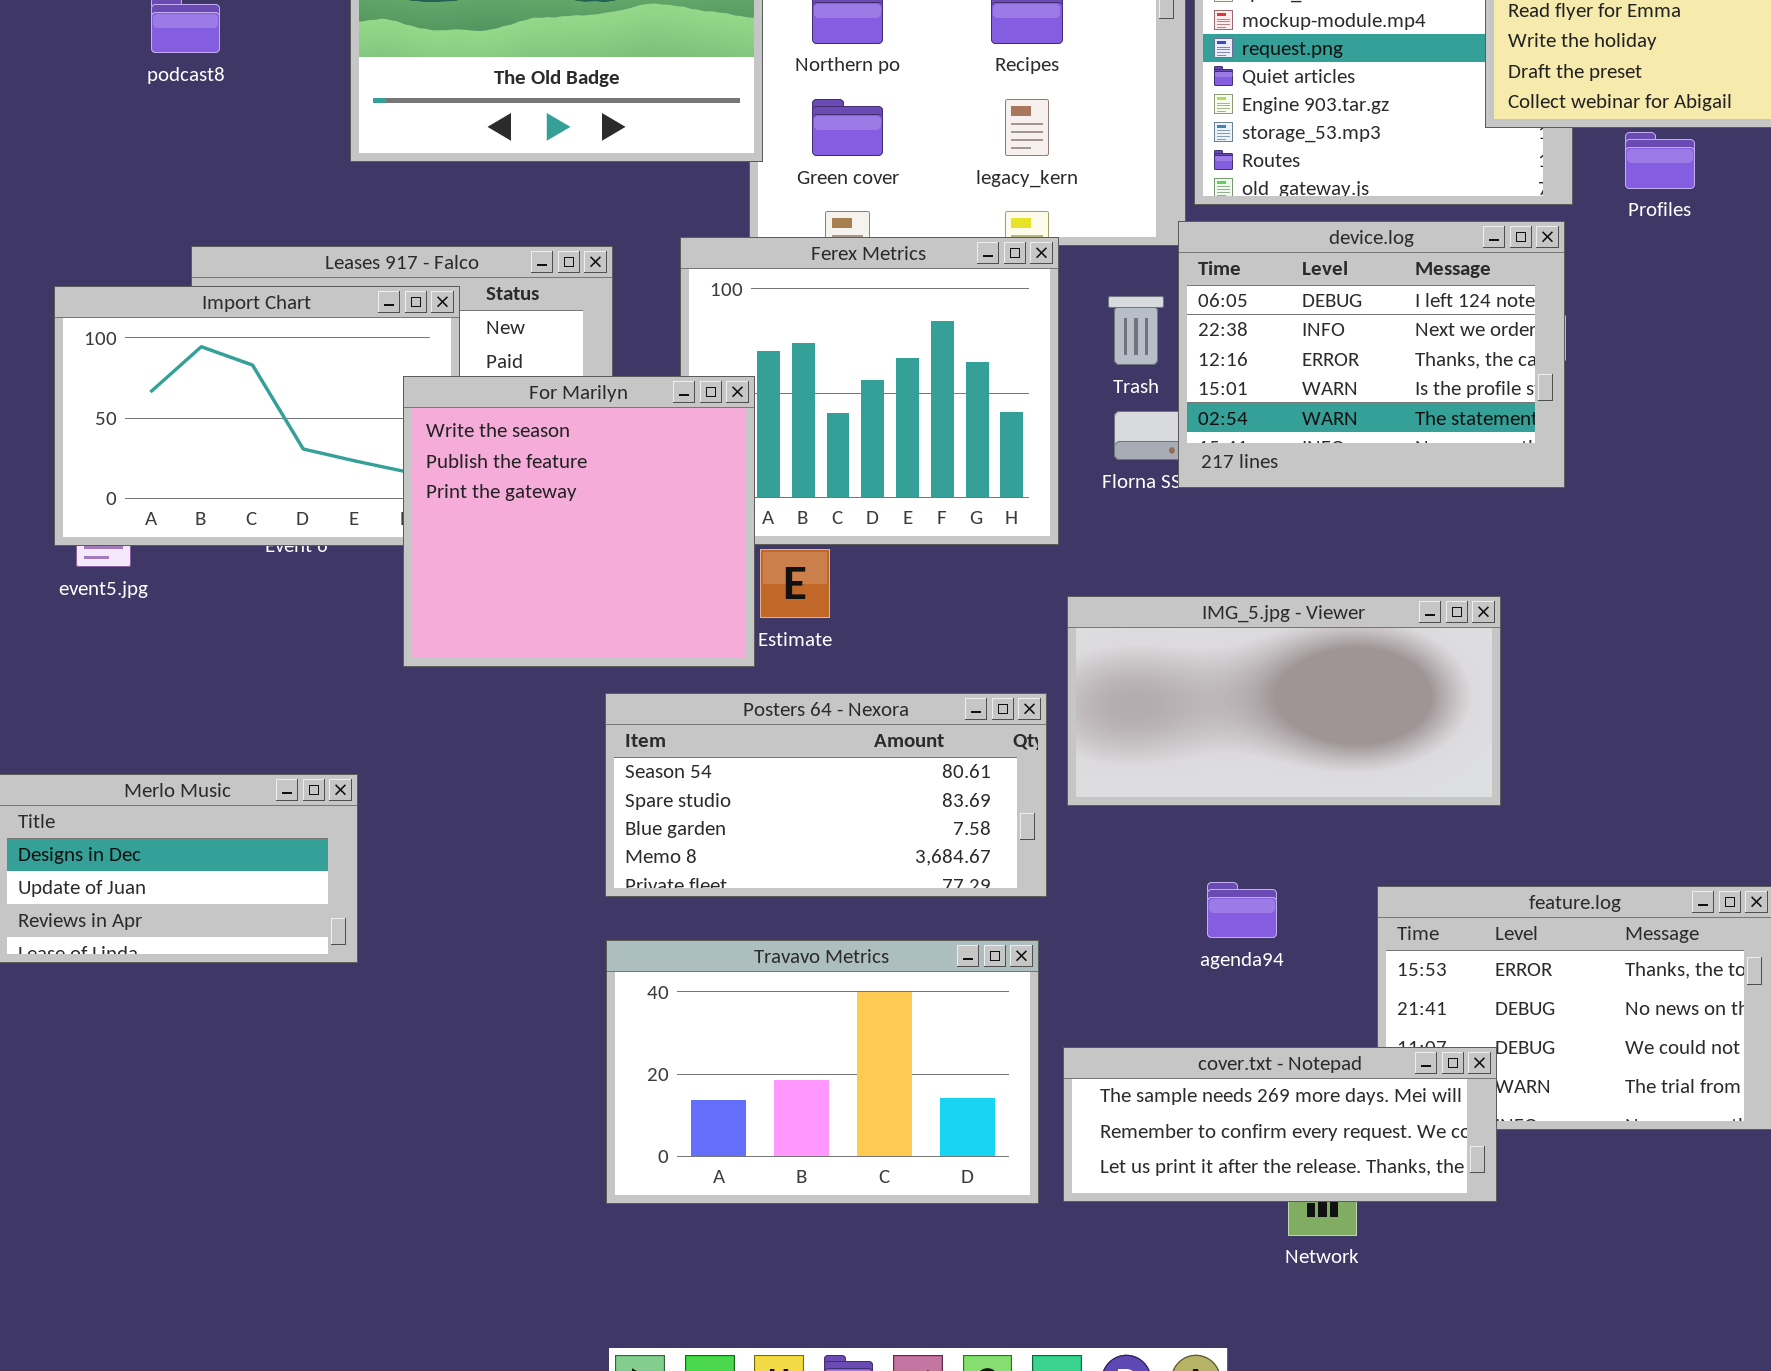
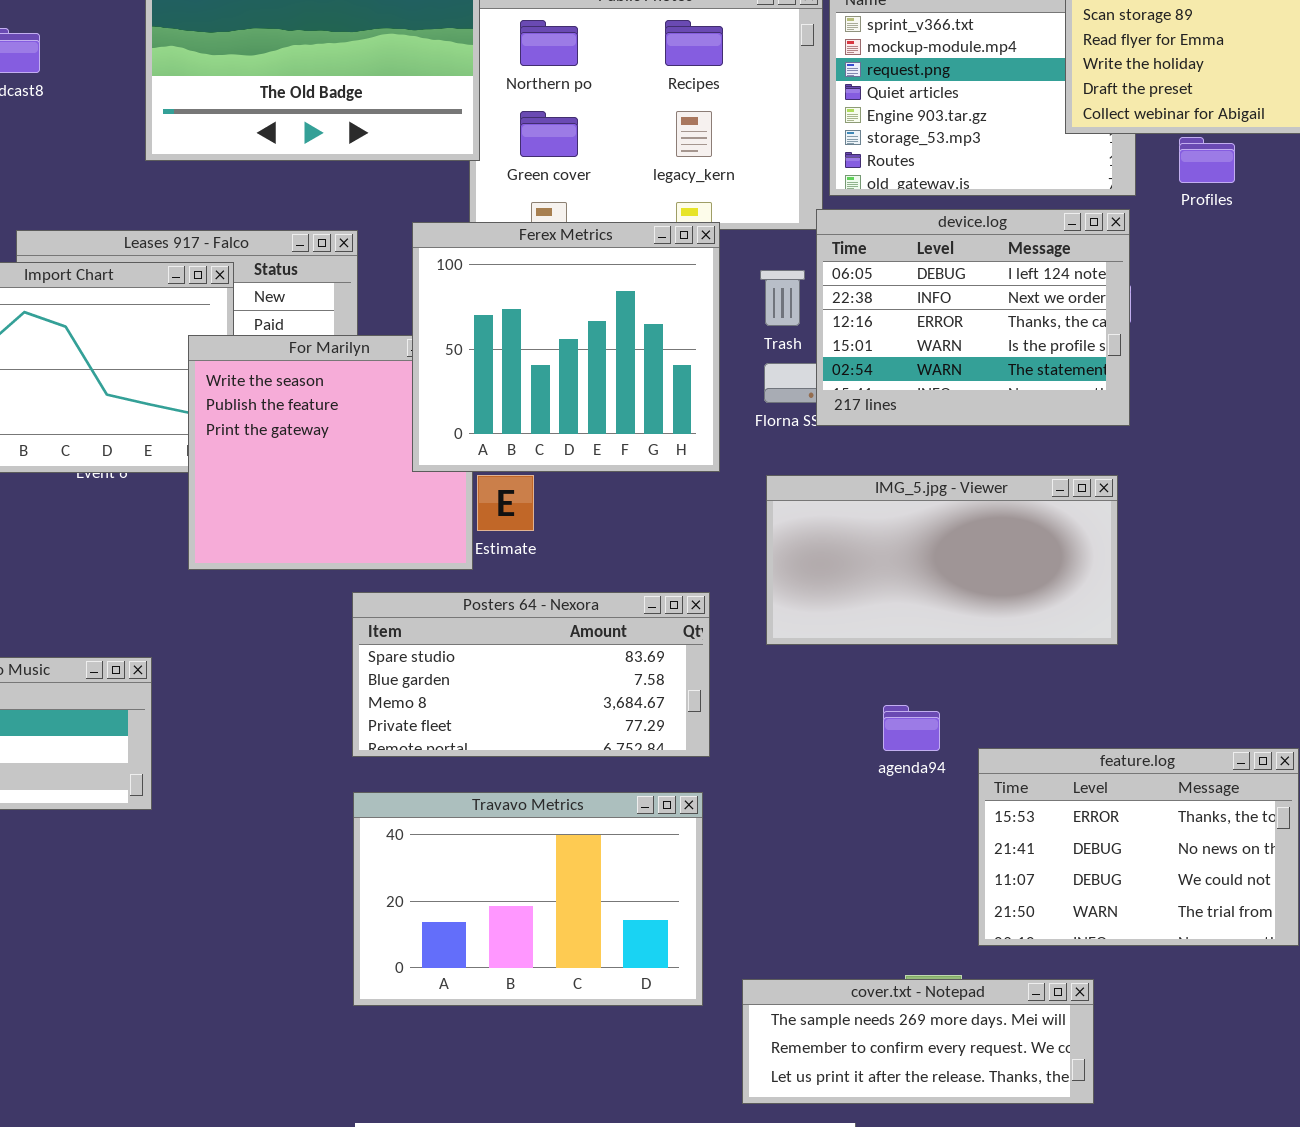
Ferex Metrics: [680,237,1059,545] -> [412,222,720,472], raised
IMG_5.jpg - Viewer: [1067,596,1501,806] -> [766,475,1118,645], moved
Posters 64 - Nexora: [605,693,1047,897] -> [352,592,710,757], scrolled down 1 row
agenda94: [1207,882,1277,938] -> [883,705,940,751], moved
cover.txt - Notepad: [1063,1047,1497,1202] -> [742,979,1094,1104], moved

